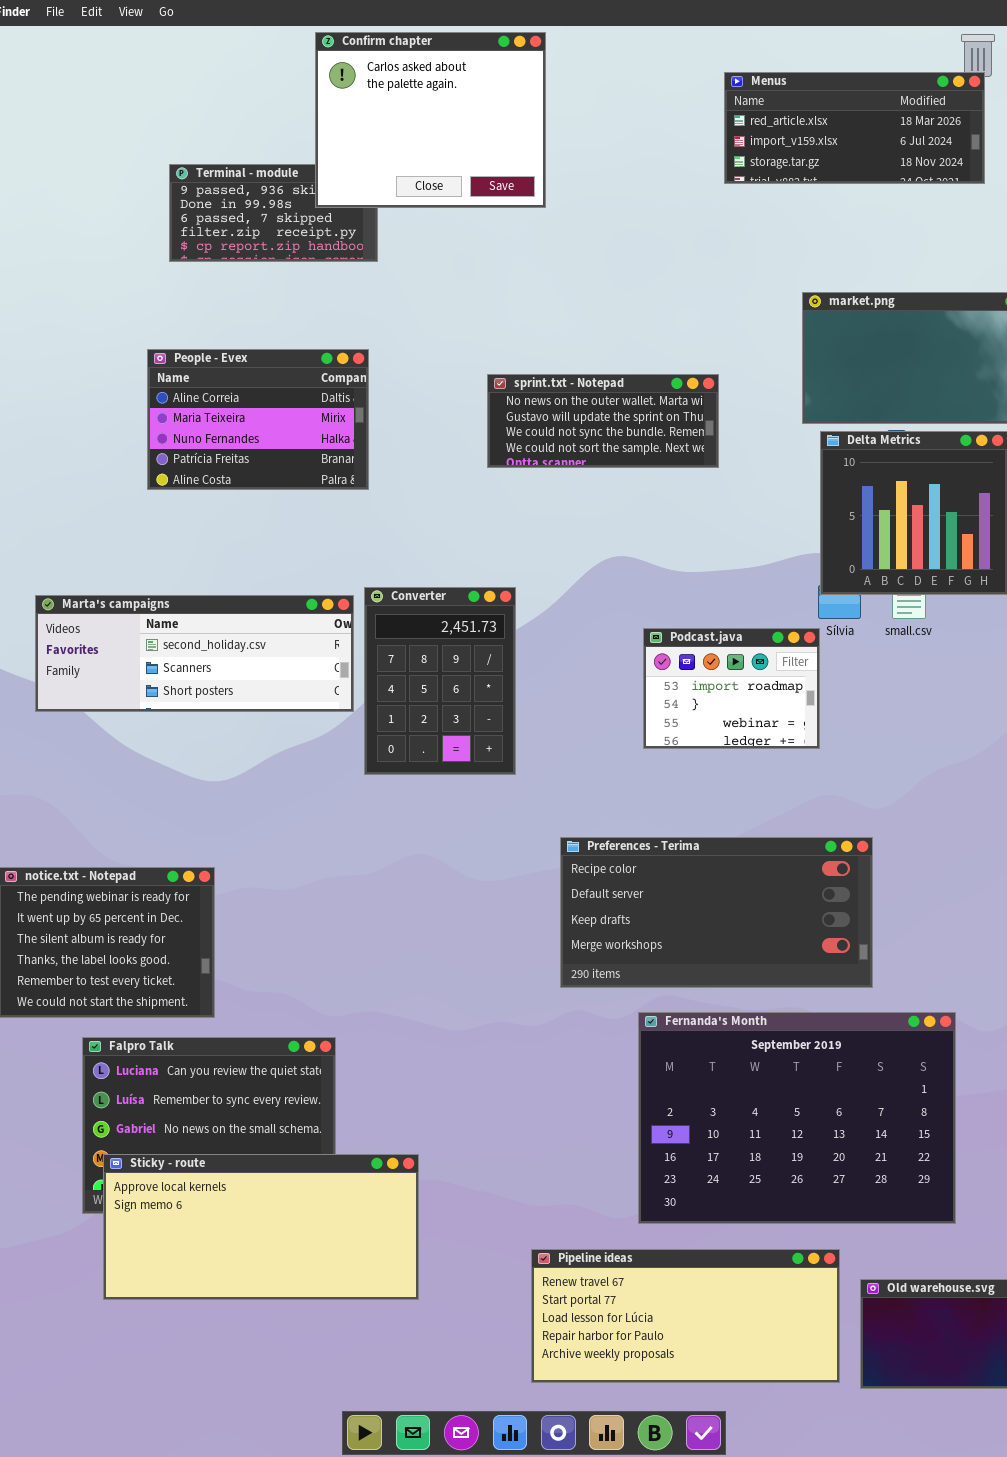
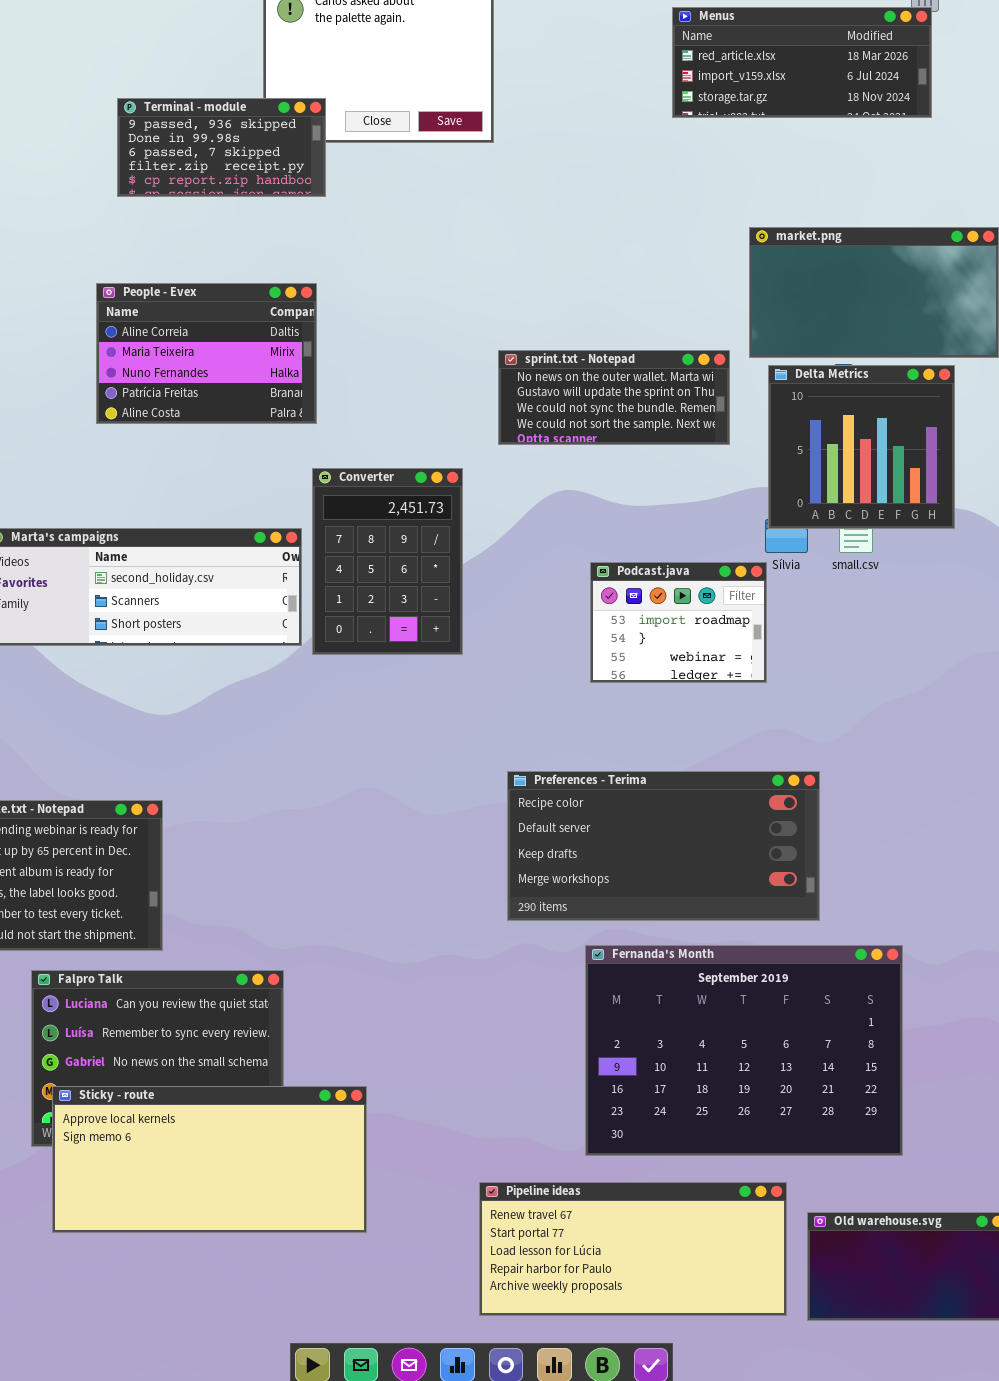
Terminal - module: [169,164,378,262] -> [117,98,326,197], raised
sprint.txt - Notepad: [487,374,719,468] -> [498,350,730,445], moved
Converter: [364,587,516,775] -> [312,468,463,655], moved

